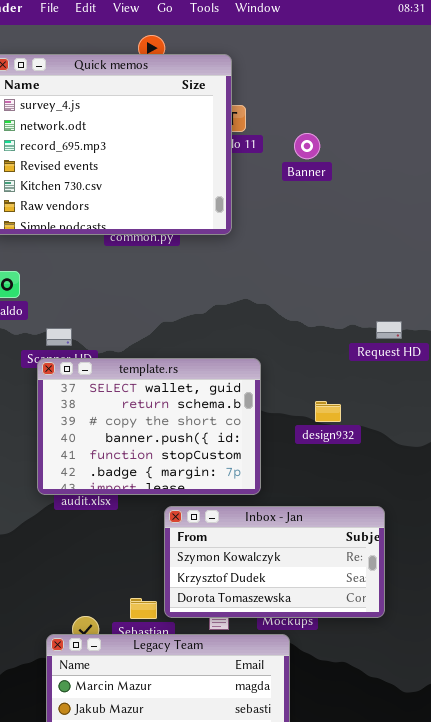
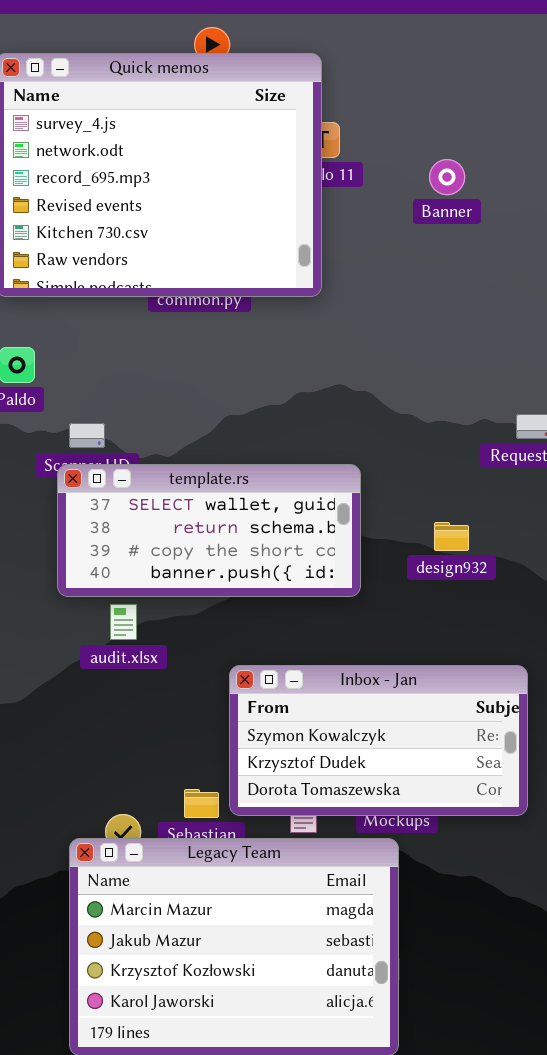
Banner: [294,133,320,159] -> [429,159,465,195], moved
template.rs: [37,358,261,495] -> [57,464,361,597], resized

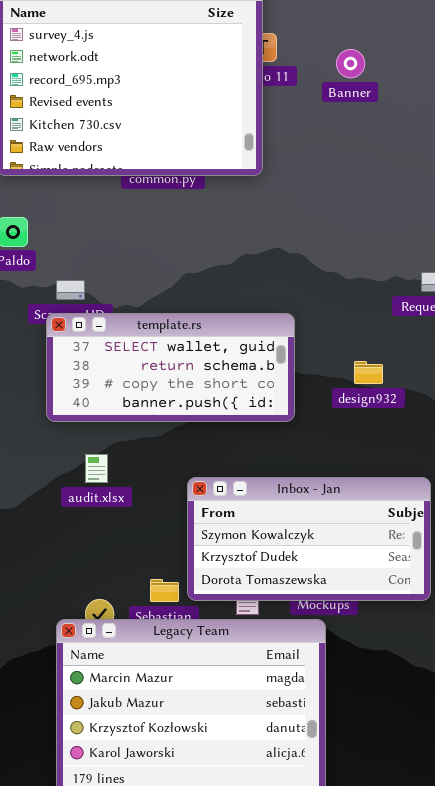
Banner: [429,159,465,195] -> [336,49,365,78], moved
audit.xlsx: [110,604,137,640] -> [85,454,108,483], moved

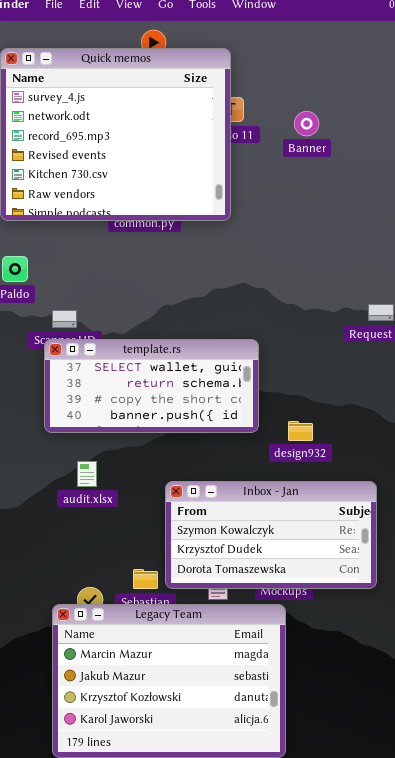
design932: [354,361,383,384] -> [288,421,313,441], moved

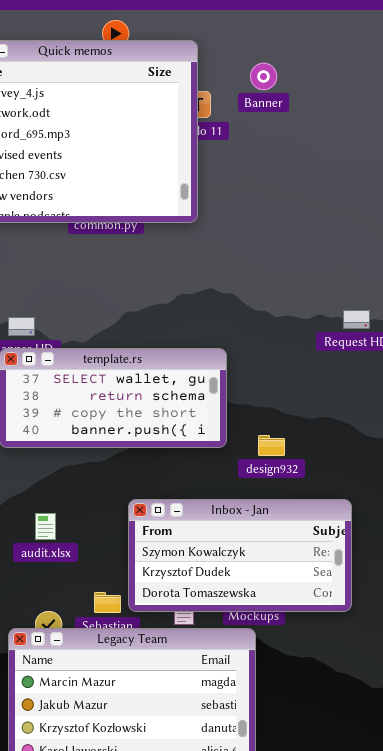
Banner: [294,111,319,136] -> [250,63,277,90], moved
audit.xlsx: [77,461,97,487] -> [35,513,56,540], moved

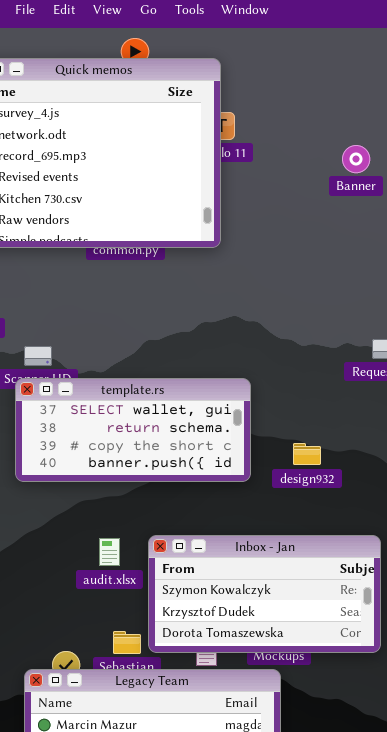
Banner: [250,63,277,90] -> [342,145,370,173], moved
design932: [258,435,285,456] -> [293,443,321,465], moved
audit.xlsx: [35,513,56,540] -> [99,538,120,566], moved

